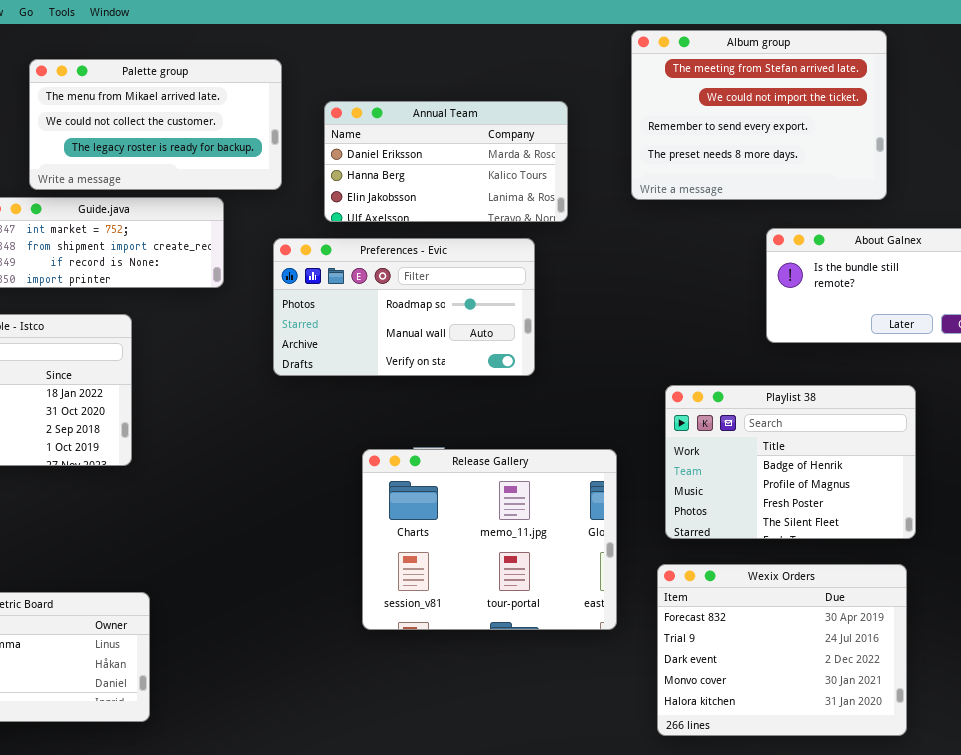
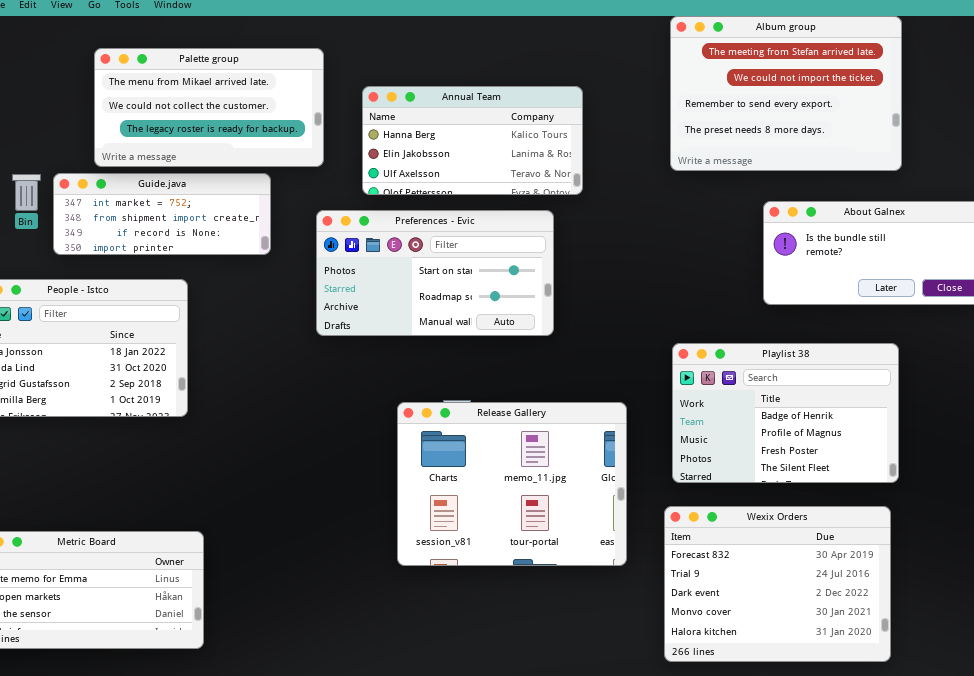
Album group: [631,30,887,200] -> [670,16,902,171], moved
Annual Team: [324,101,568,222] -> [362,86,583,195], scrolled down 1 row
Preferences - Evic: [273,238,535,376] -> [316,210,554,336], scrolled up 1 row

